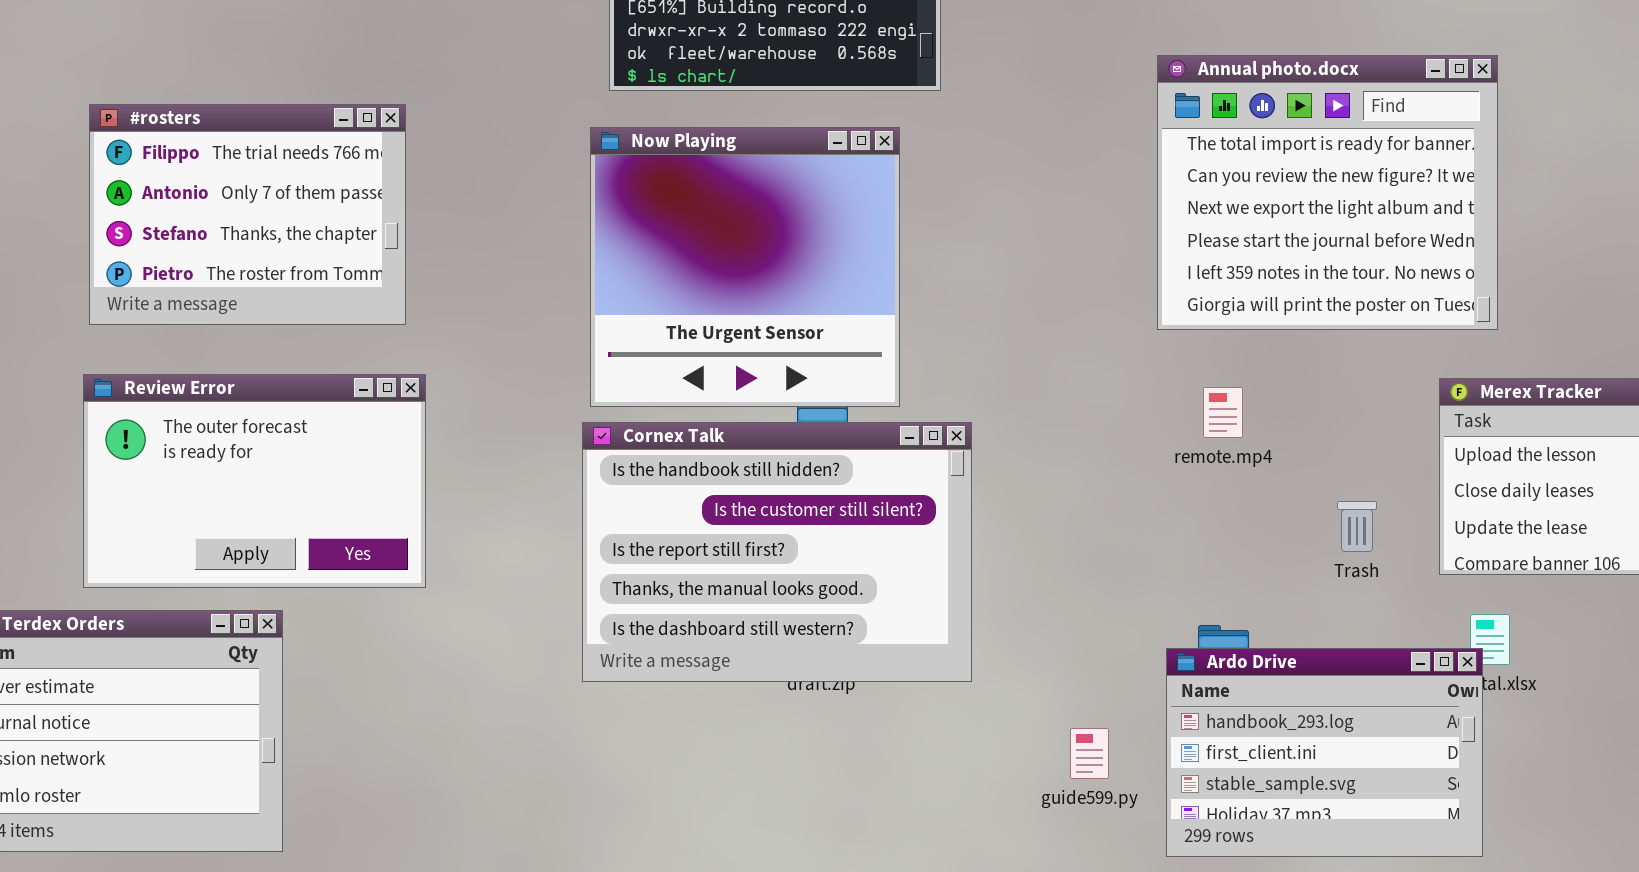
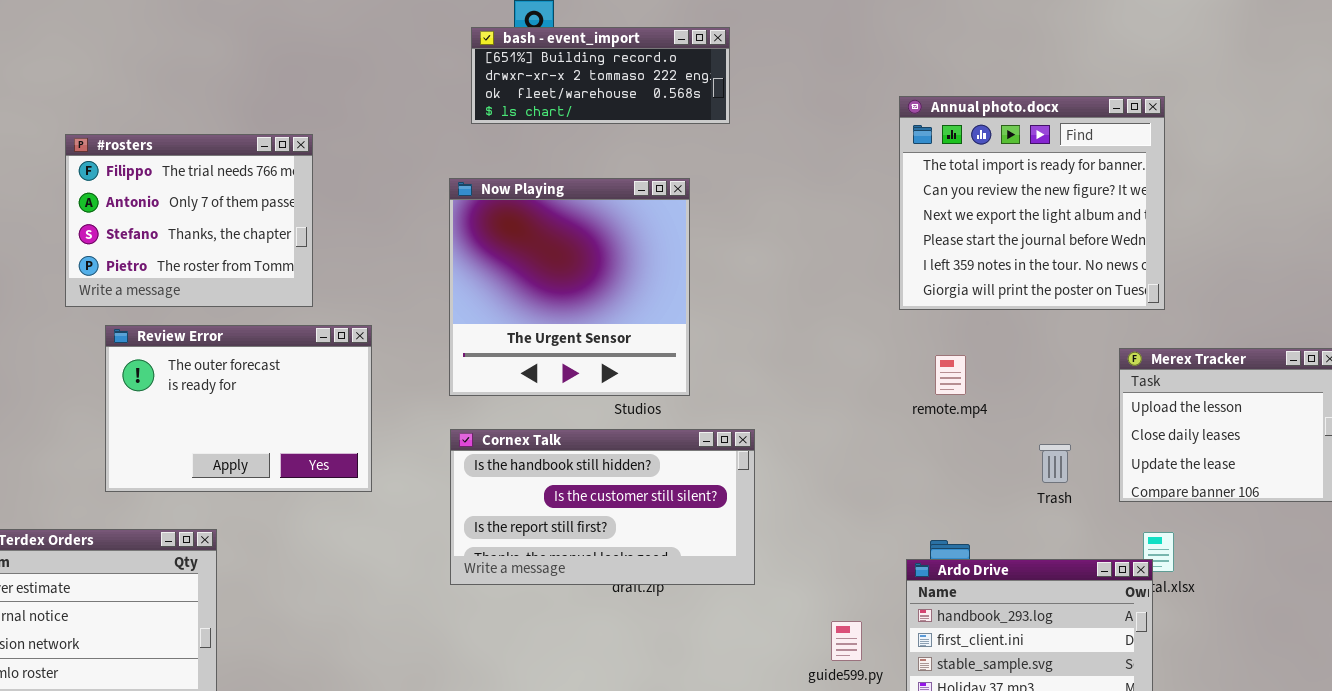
Now Playing: [590,127,900,407] -> [449,178,690,396], moved
Review Error: [83,374,426,588] -> [105,325,372,492], moved
Cornex Talk: [582,422,972,682] -> [450,429,755,585], resized

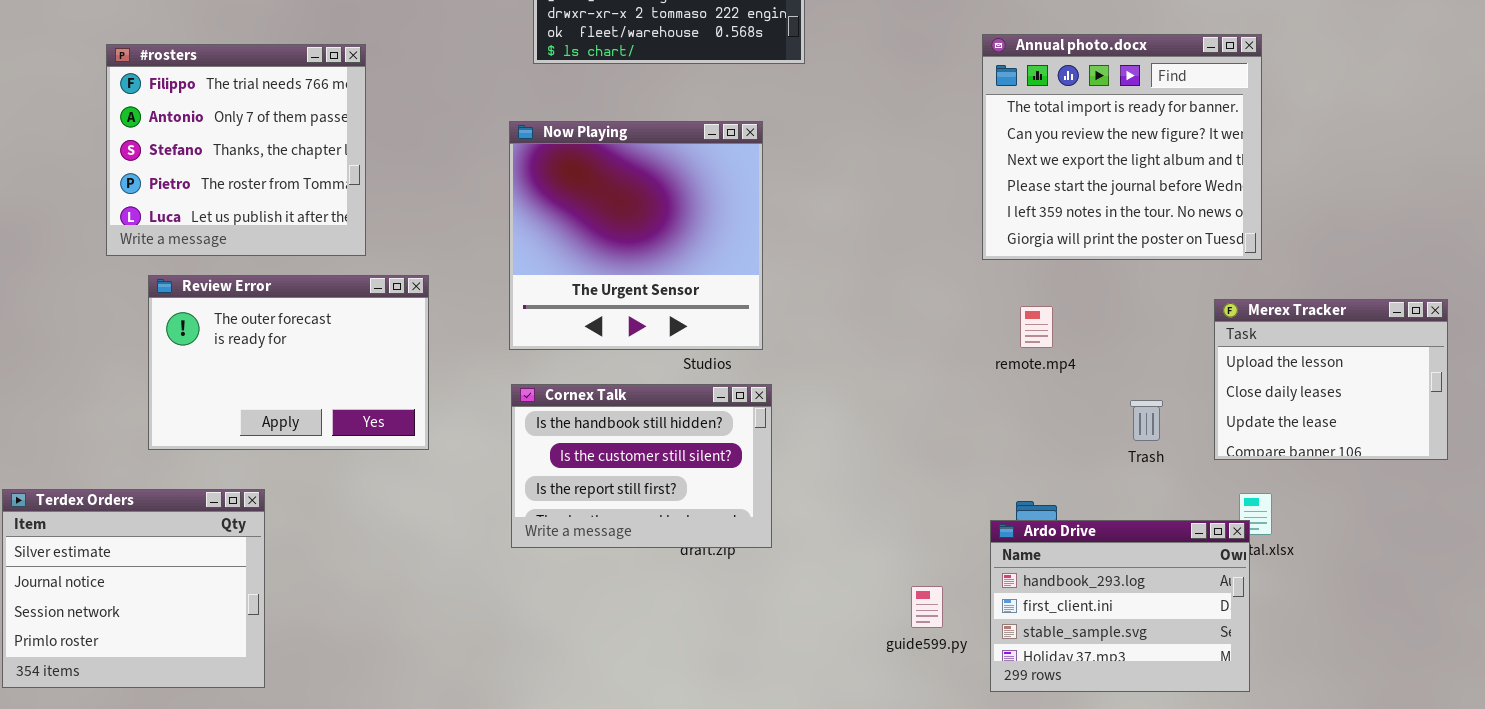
#rosters: [65,134,313,307] -> [106,44,366,256], resized
Cornex Talk: [450,429,755,585] -> [511,384,772,548], resized

